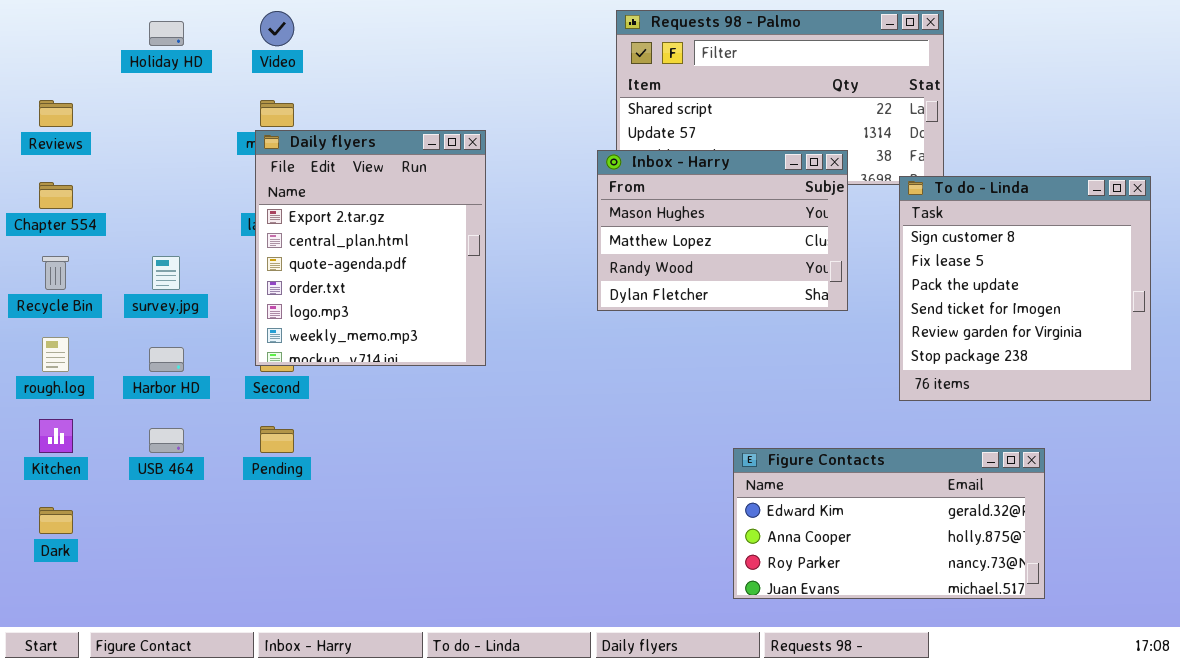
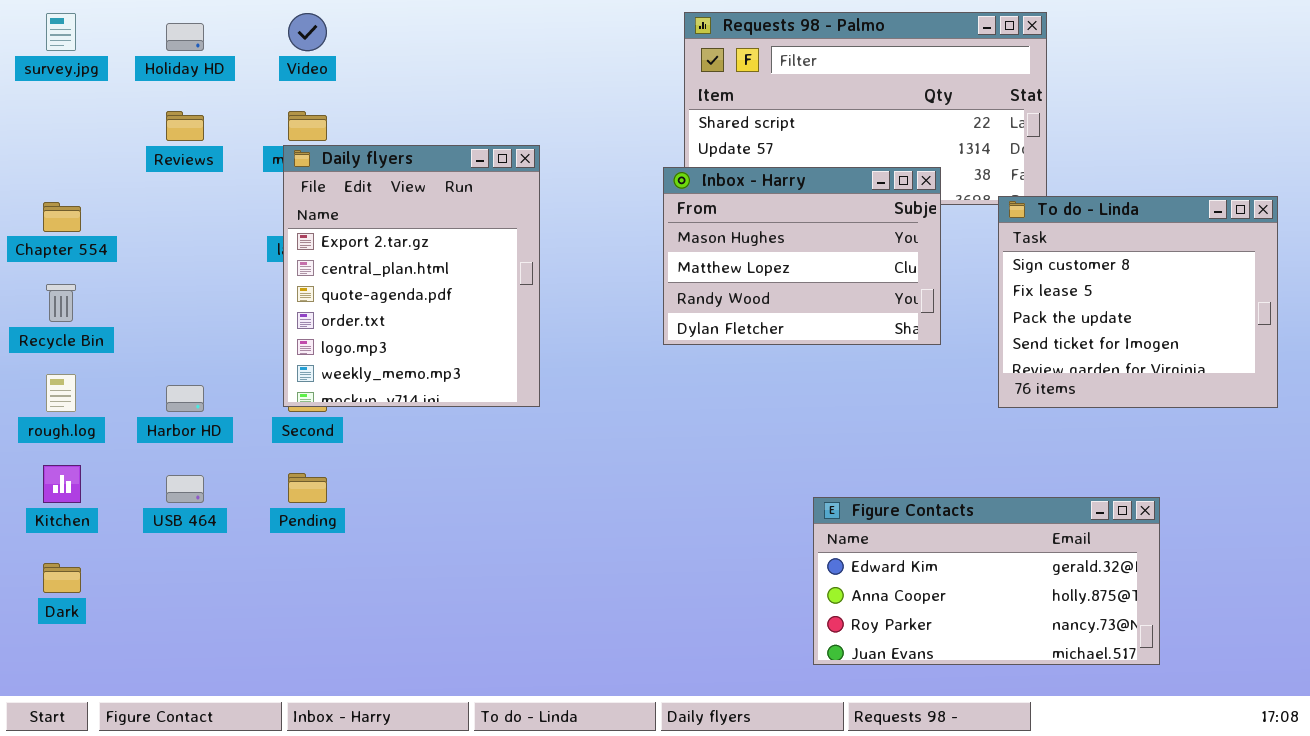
Reviews: [39,100,73,127] -> [166,111,204,141], moved
To do - Linda: [899,176,1151,401] -> [998,196,1278,408], resized
survey.jpg: [152,256,180,290] -> [46,13,76,51], moved

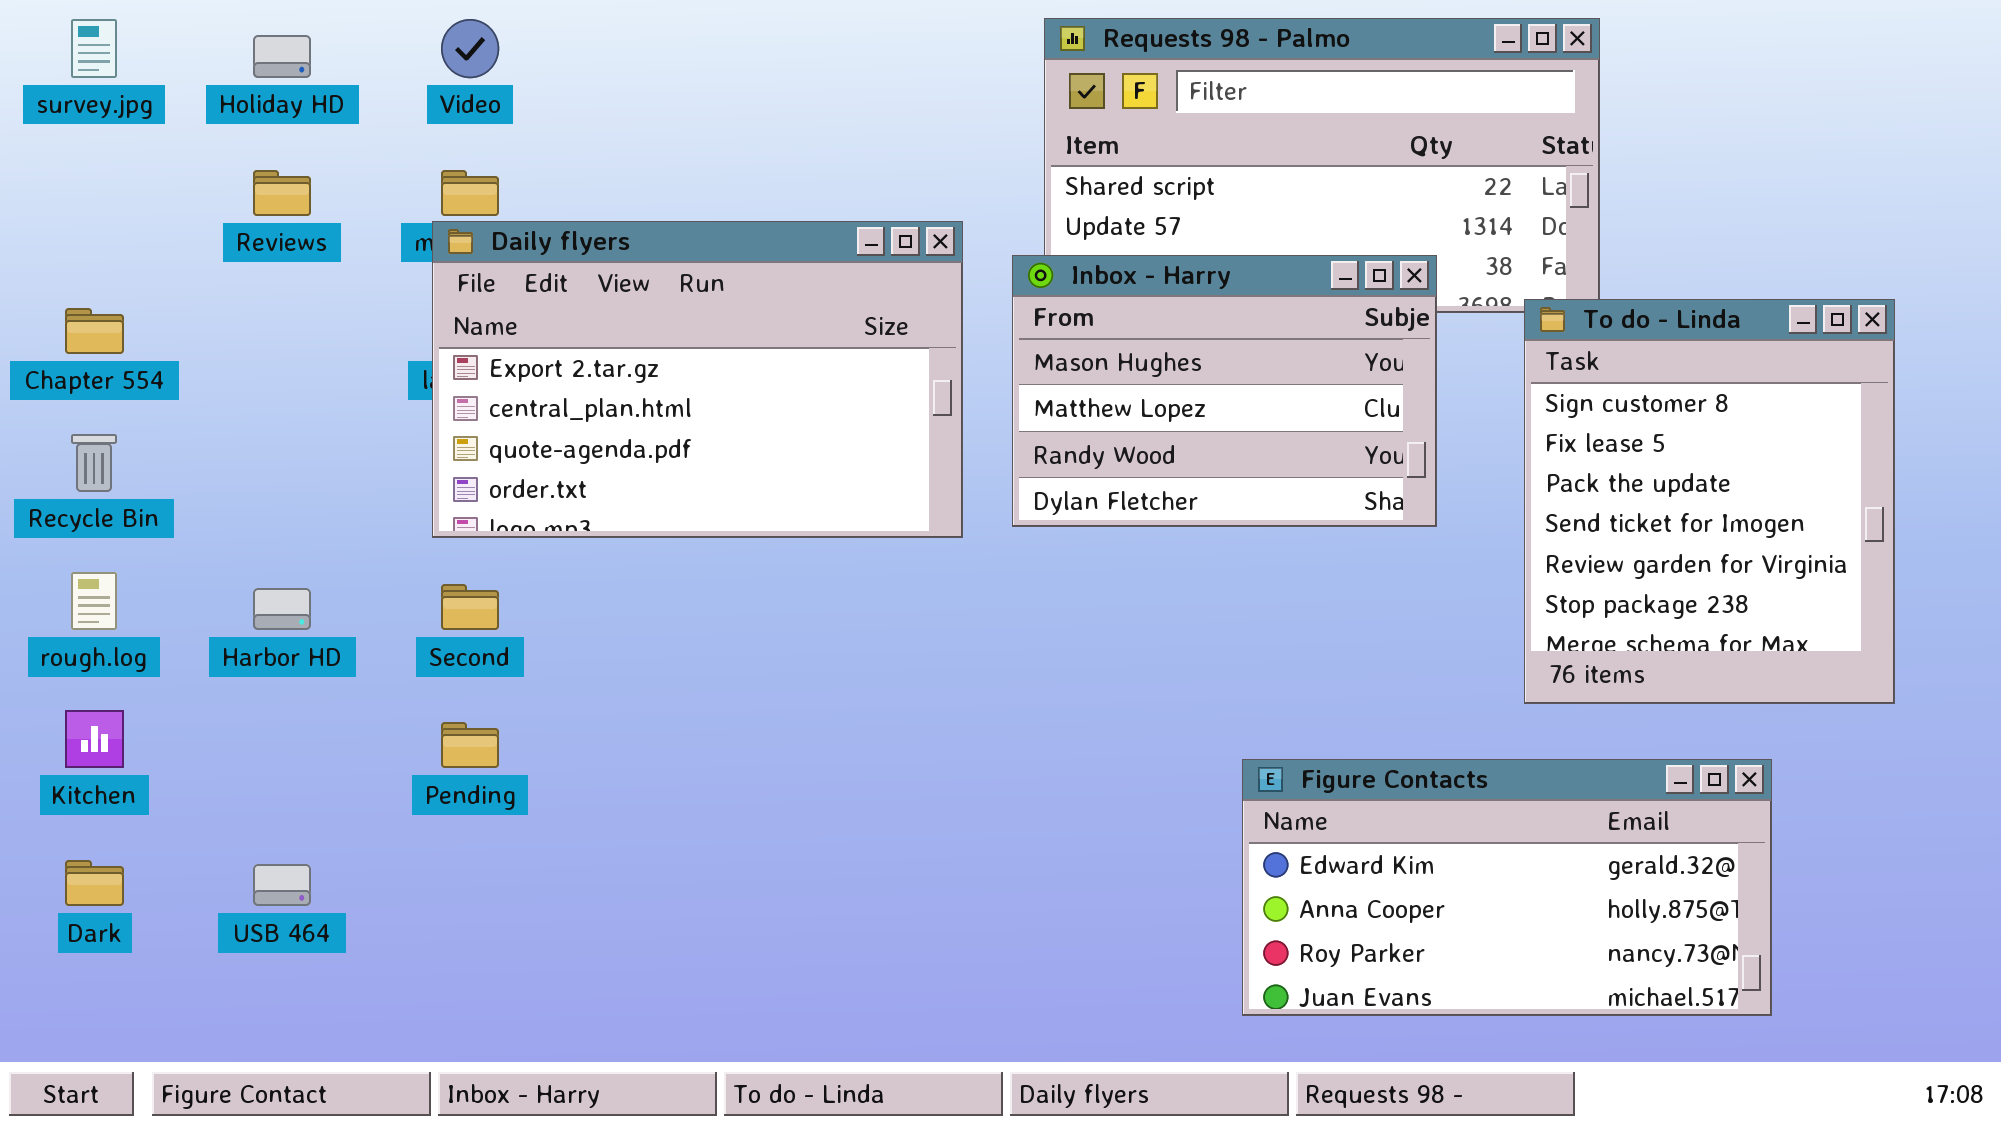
Daily flyers: [283,145,540,407] -> [432,221,963,538], resized
To do - Linda: [998,196,1278,408] -> [1524,299,1895,704], resized
USB 464: [166,475,204,503] -> [253,864,311,906], moved

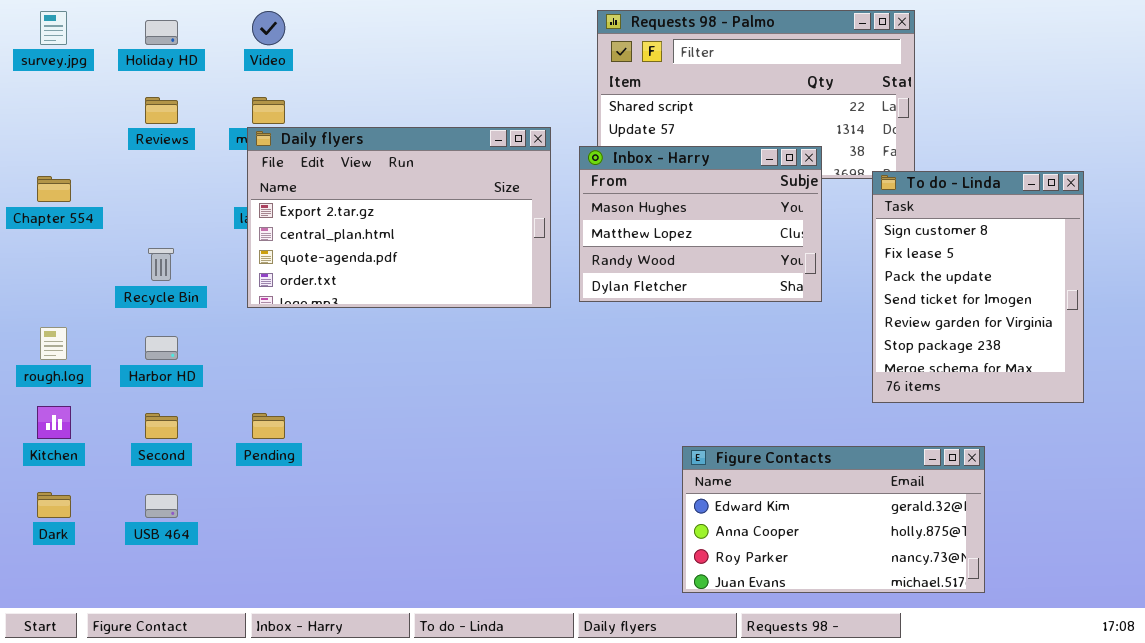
Recycle Bin: [71,434,117,492] -> [148,248,174,281], moved
Second: [441,584,499,630] -> [145,413,178,439], moved
Figure Contacts: [1242,759,1772,1016] -> [682,446,985,593], moved

